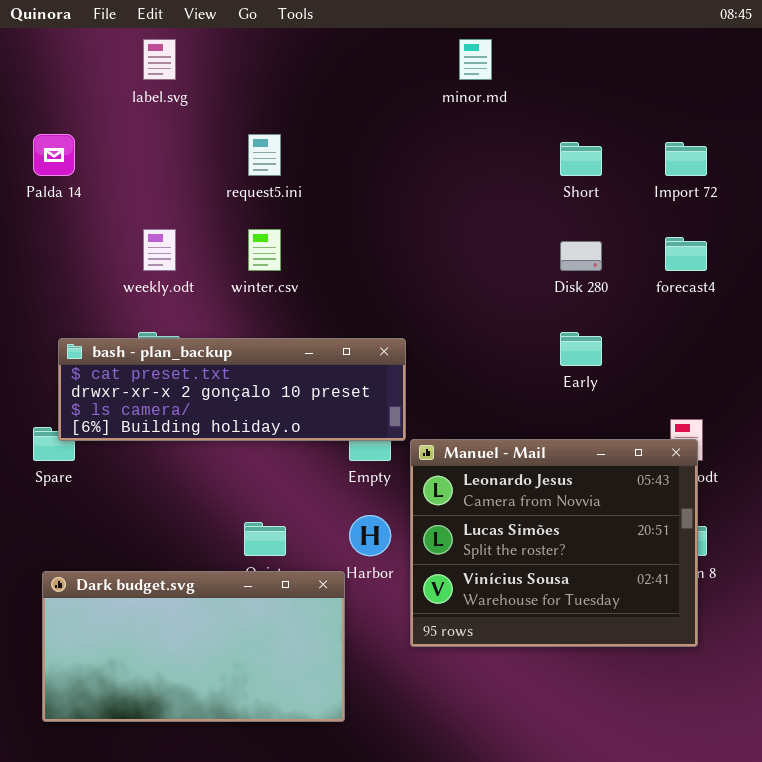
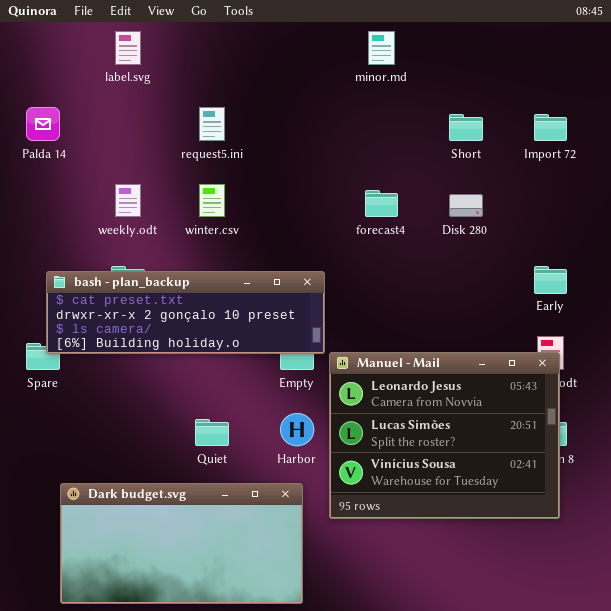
forecast4: [665,237,707,271] -> [365,190,398,217], moved
Early: [560,332,602,366] -> [534,266,567,294], moved
Dark budget.svg: [42,571,345,722] -> [60,483,303,604], moved

